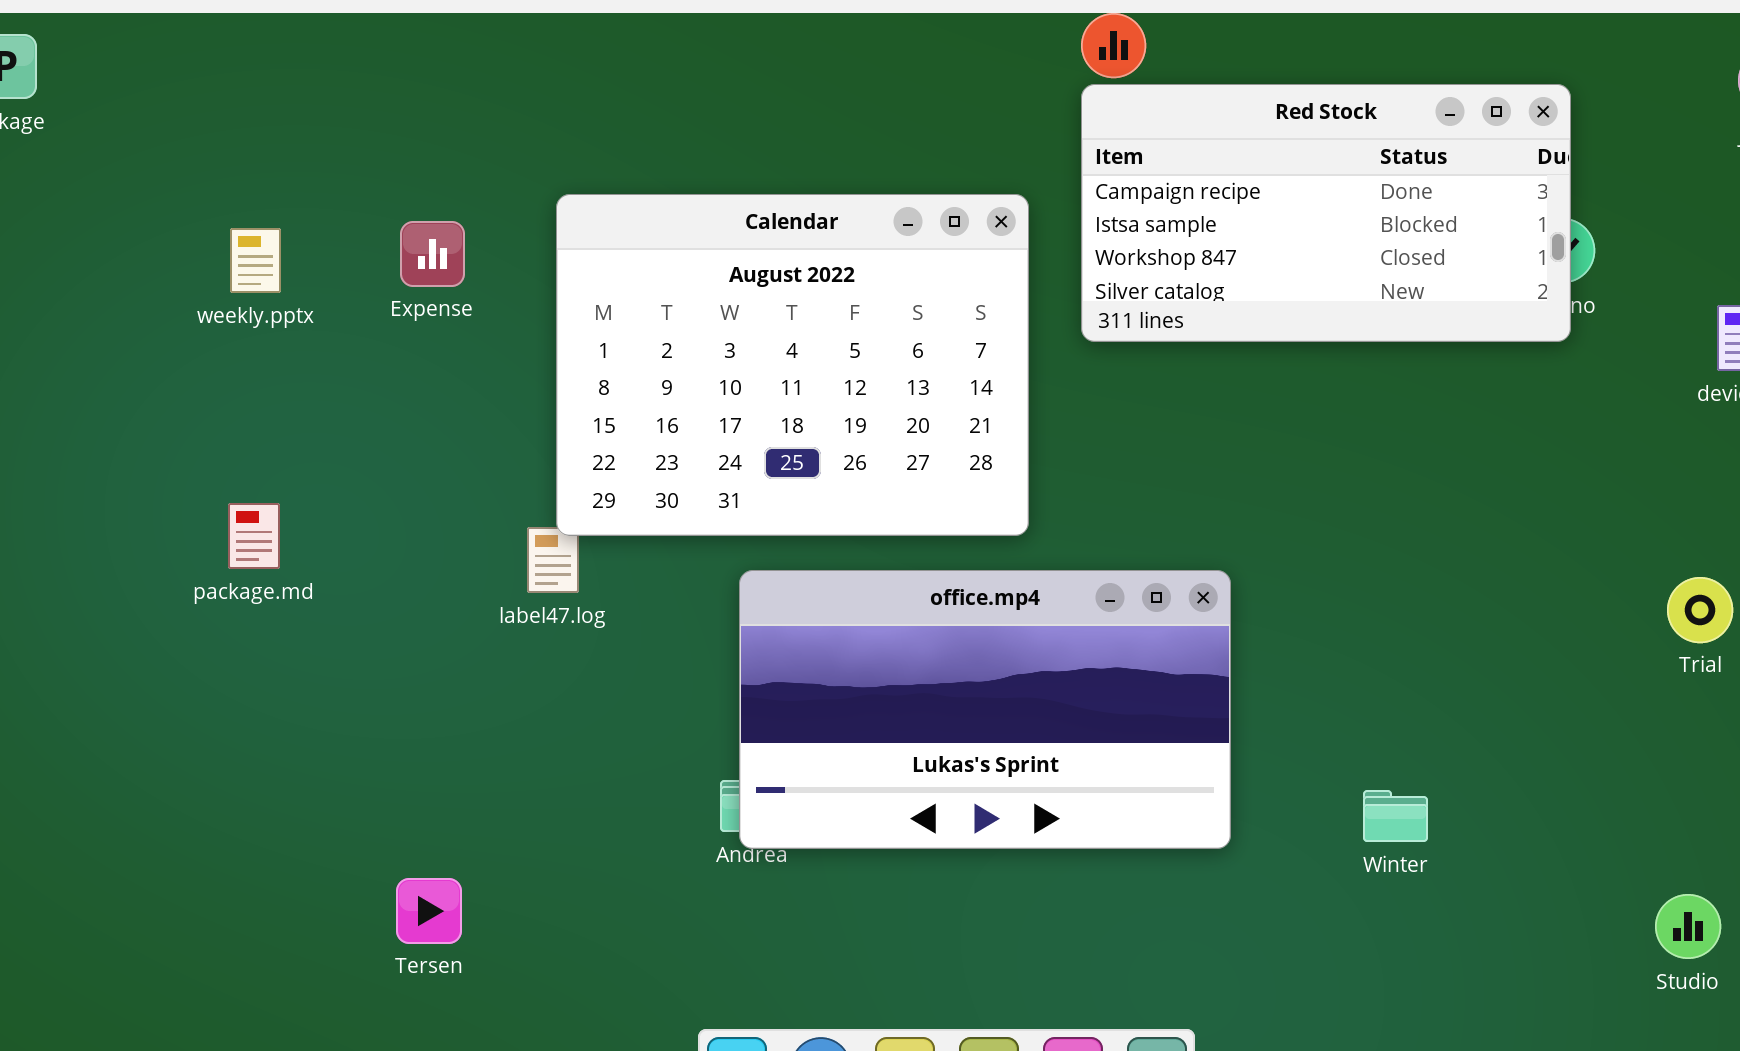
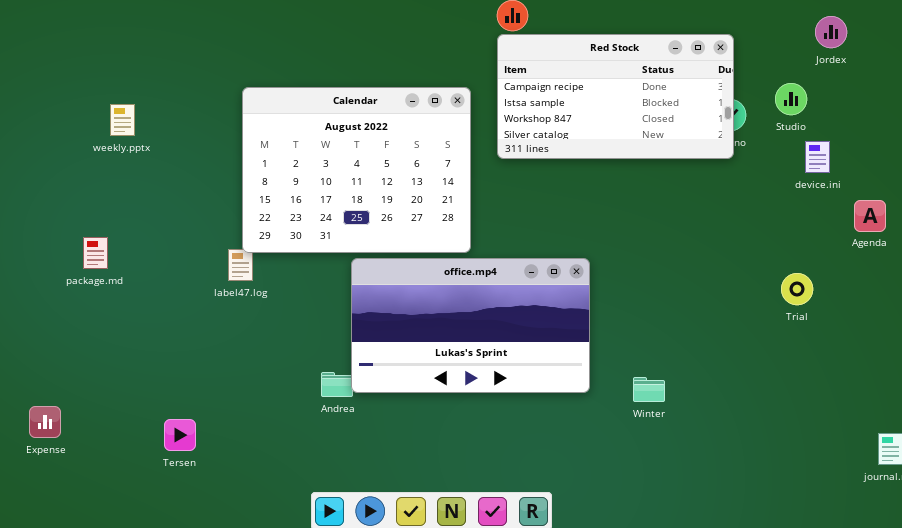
Expense: [400,221,465,287] -> [29,406,61,438], moved
weekly.pptx: [230,228,281,293] -> [110,104,135,136], moved
office.mp4: [739,570,1231,849] -> [351,258,590,393], moved
Studio: [1655,894,1721,959] -> [775,83,807,115], moved

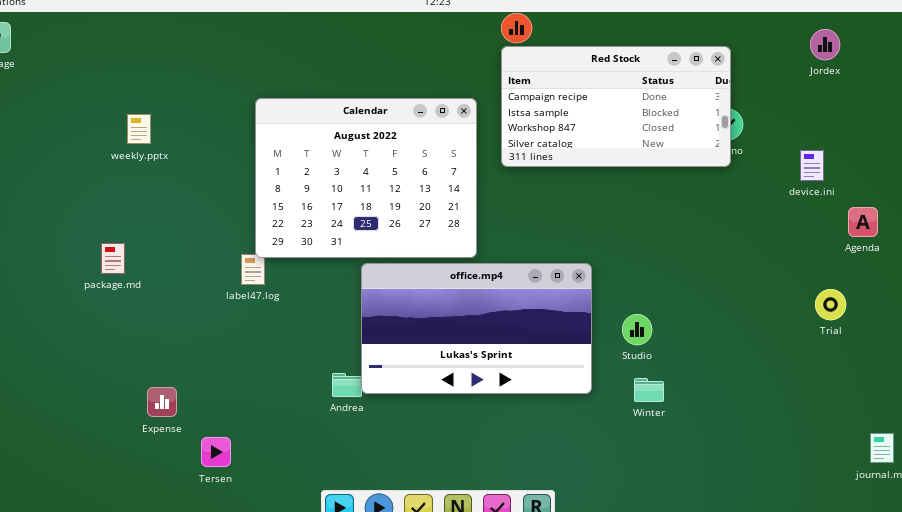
Studio: [775,83,807,115] -> [622,314,652,345], moved
Trial: [781,273,813,305] -> [815,289,846,320], moved
Expense: [29,406,61,438] -> [147,387,177,417], moved
Tersen: [164,419,196,451] -> [201,437,231,467], moved

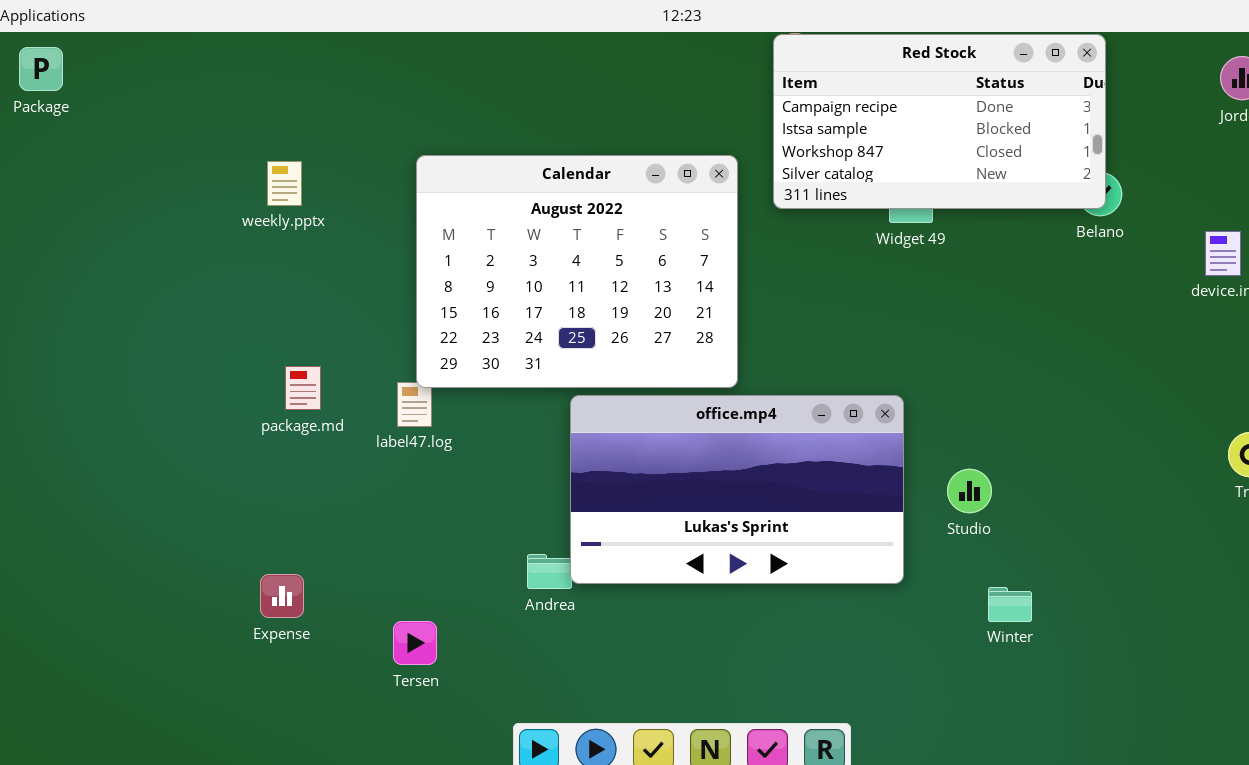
Red Stock: [501,46,731,167] -> [773,34,1106,209], moved
weekly.pptx: [127,114,151,144] -> [267,161,302,206], moved
package.md: [101,243,125,274] -> [285,366,321,410], moved
Winter: [634,378,664,402] -> [988,587,1032,622], moved
Tersen: [201,437,231,467] -> [393,621,437,665], moved

